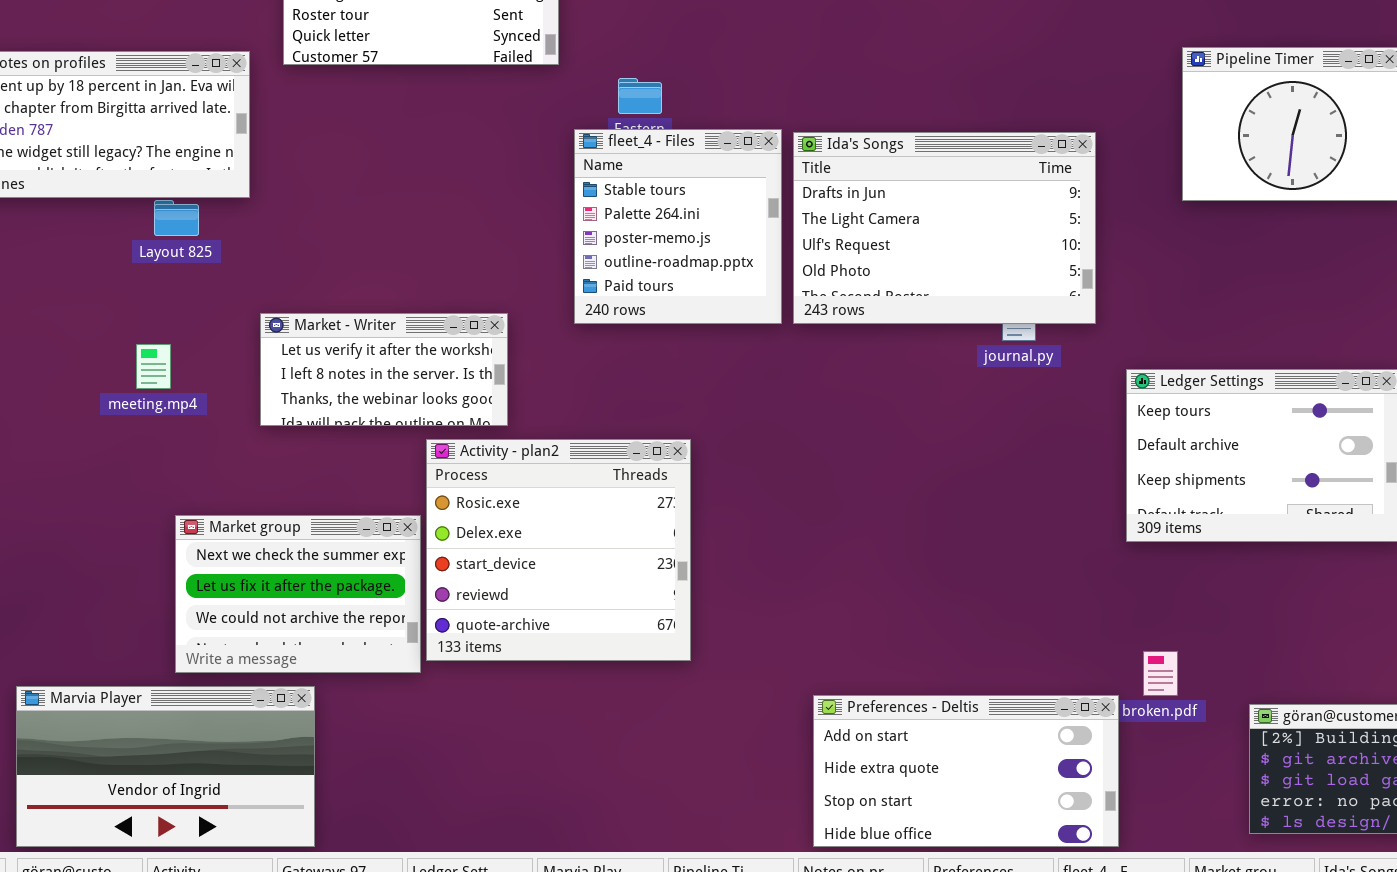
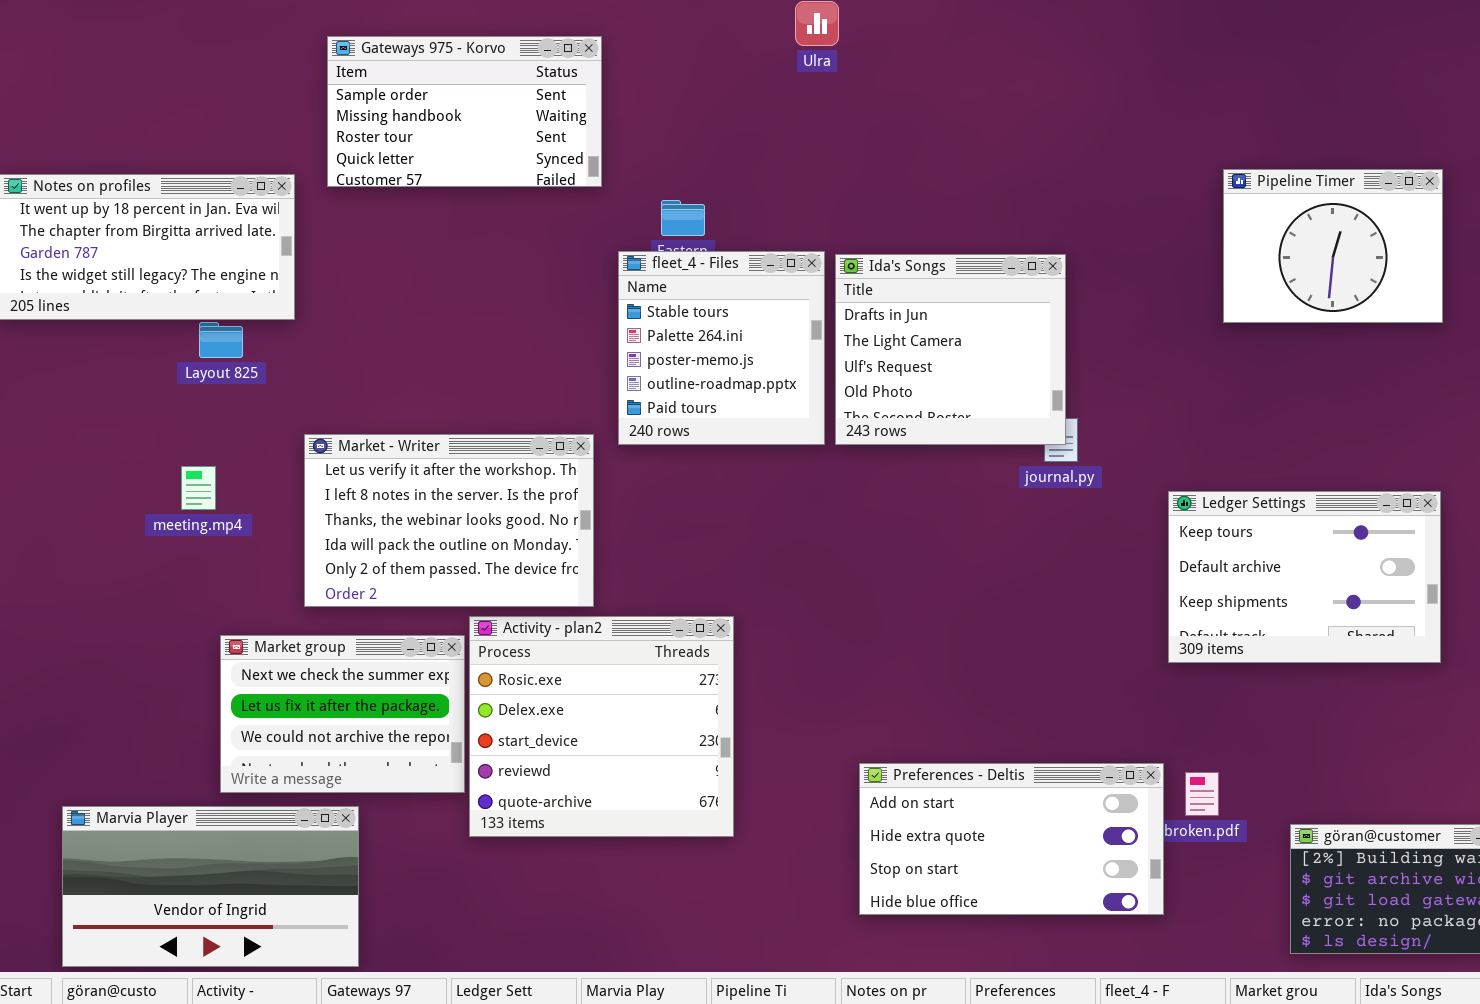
Ida's Songs: [793,132,1096,324] -> [835,254,1066,445], resized
Market - Writer: [260,313,508,426] -> [304,434,594,607], resized
Activity - plan2: [426,439,691,661] -> [469,616,734,837], moved
Preferences - Deltis: [813,695,1119,847] -> [859,763,1164,915], moved

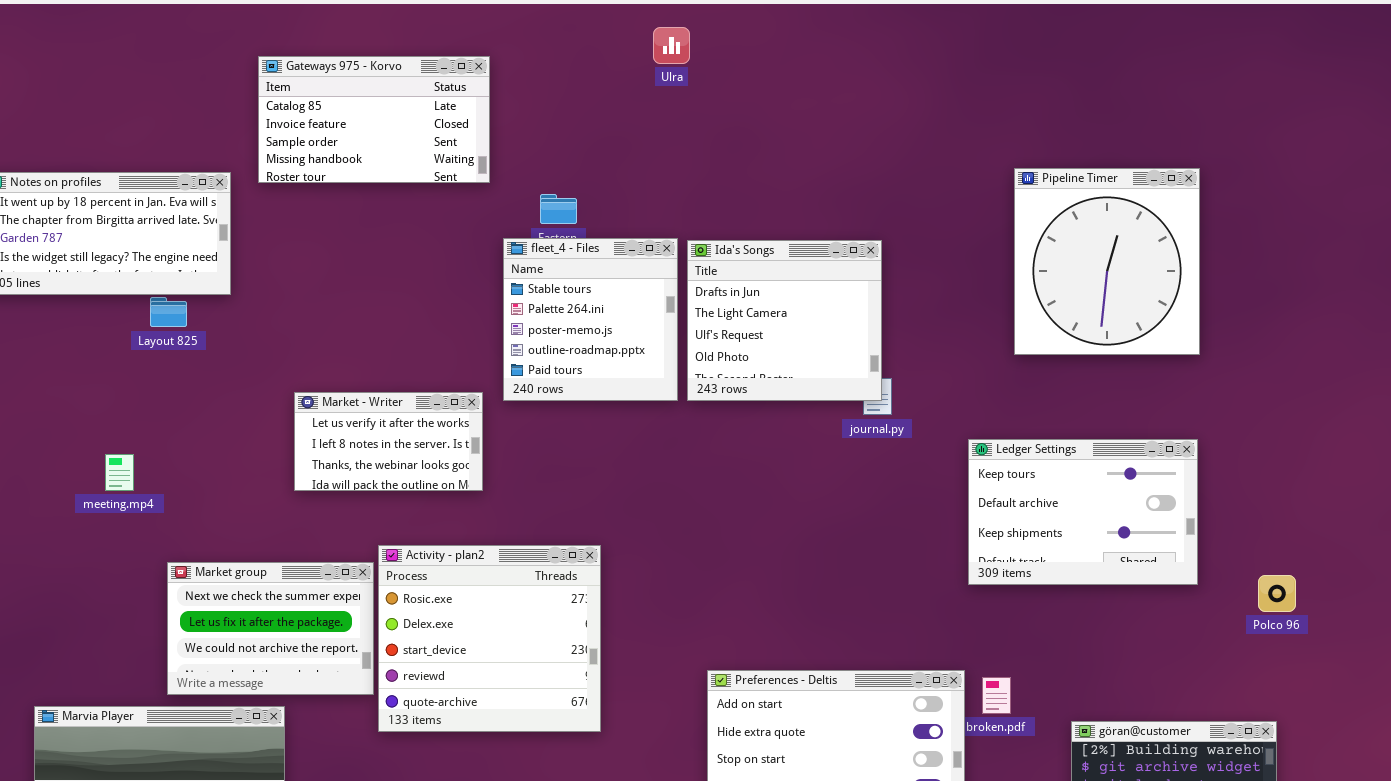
Gateways 975 - Korvo: [327,36,602,187] -> [258,56,490,183], scrolled up 2 rows
Pipeline Timer: [1223,169,1443,323] -> [1014,168,1200,355], resized
Market - Writer: [304,434,594,607] -> [294,392,483,491], resized
meeting.mp4: [181,466,216,510] -> [105,454,134,491], moved

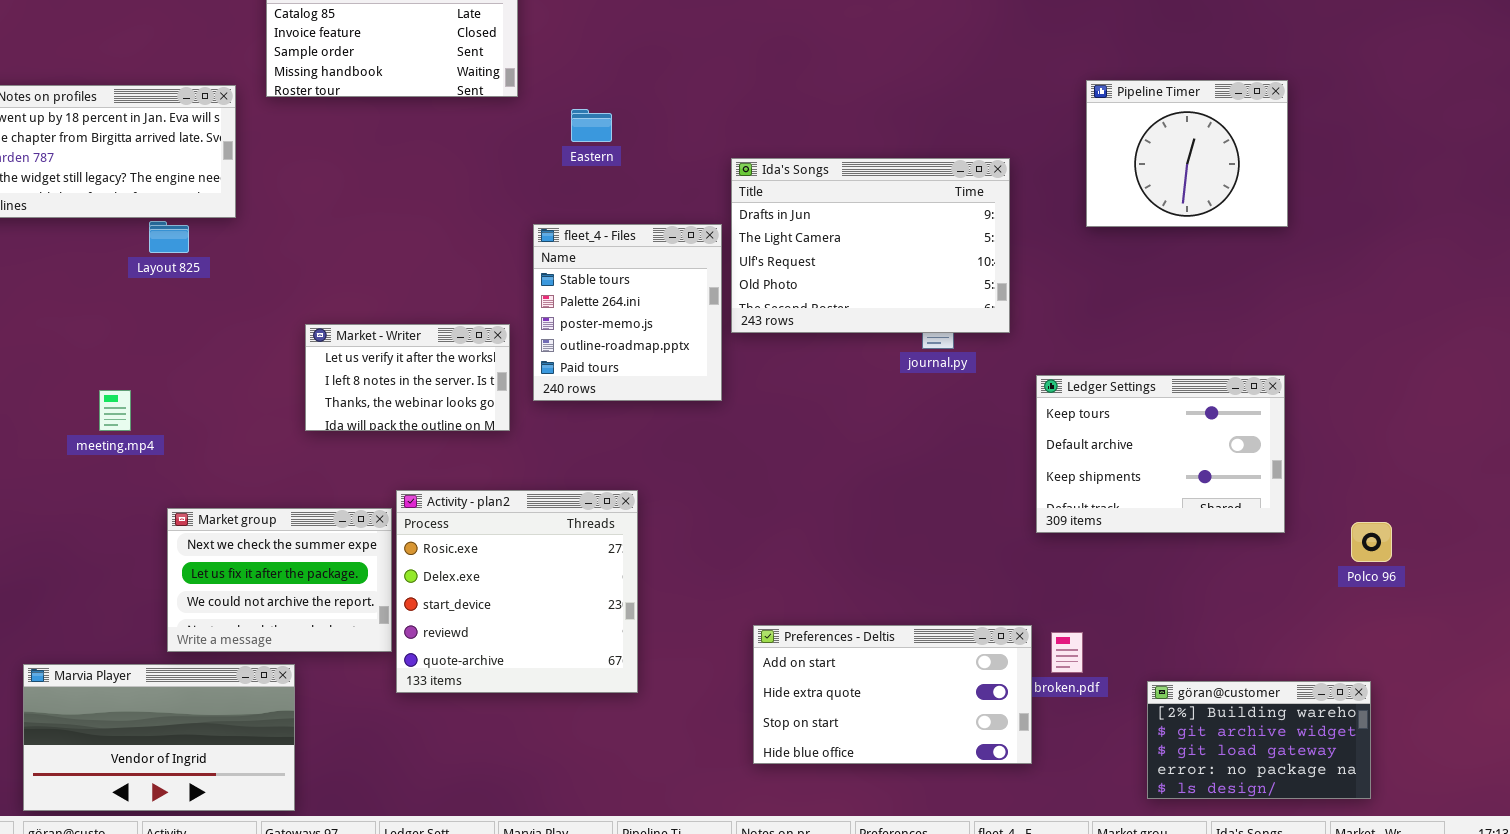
Pipeline Timer: [1014,168,1200,355] -> [1086,80,1288,227], resized
fleet_4 - Files: [503,238,678,401] -> [533,224,722,401], moved
Ida's Songs: [687,240,882,401] -> [731,158,1010,333], resized

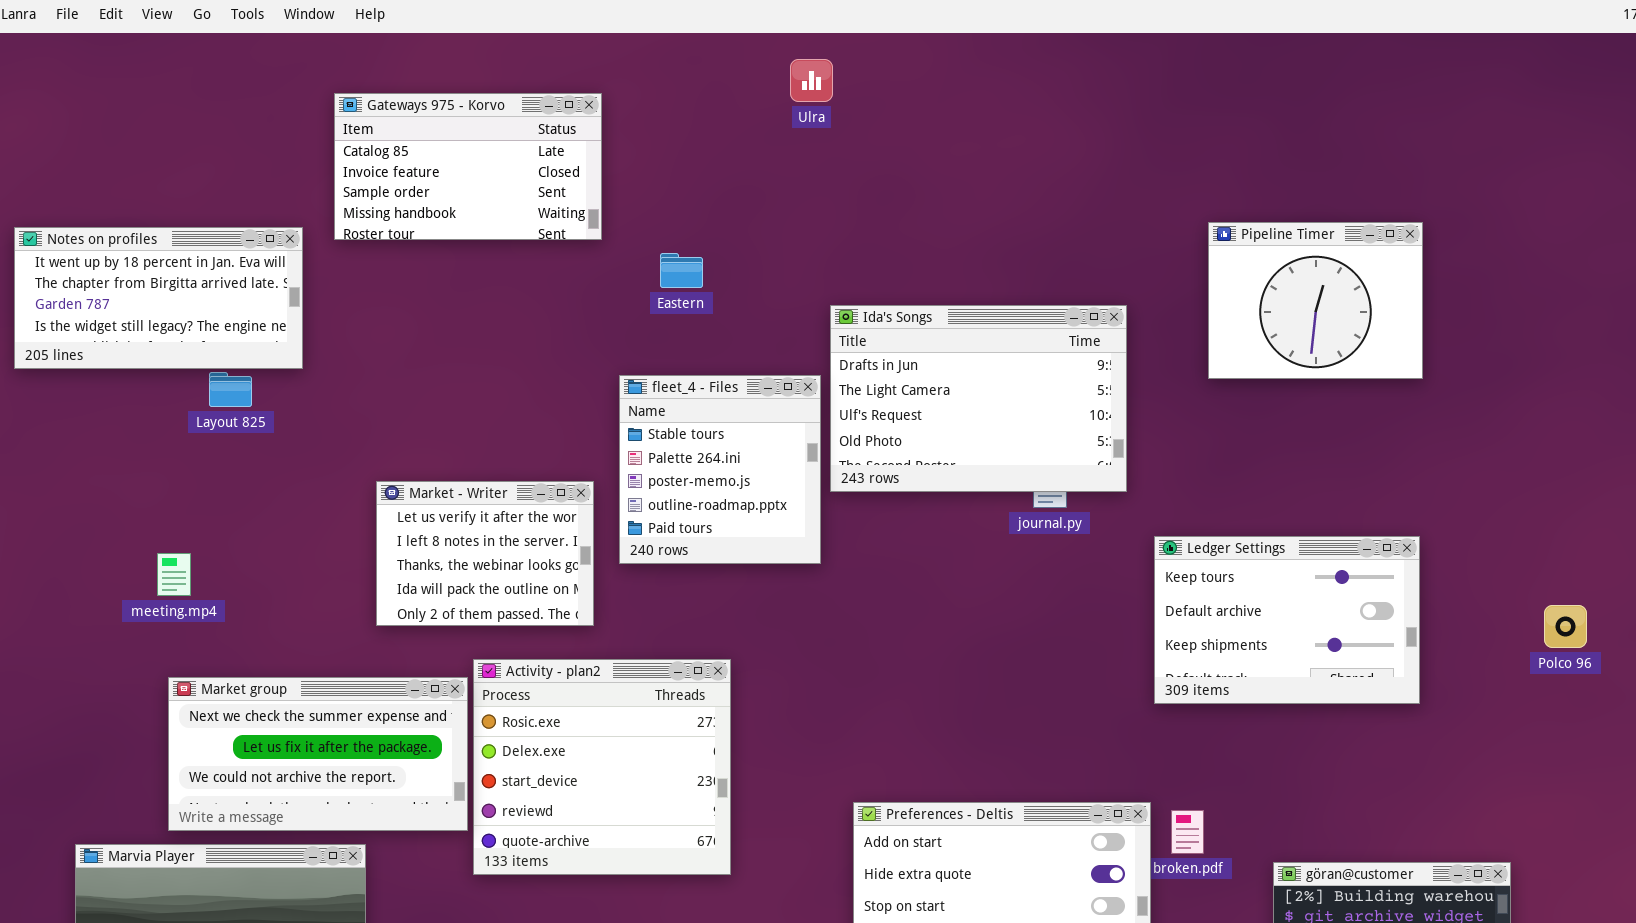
Market - Writer: [305,324,510,431] -> [376,481,594,626], resized
Market group: [167,508,392,652] -> [168,677,468,831], resized
Polco 96: [1351,522,1392,562] -> [1544,605,1587,648], moved

